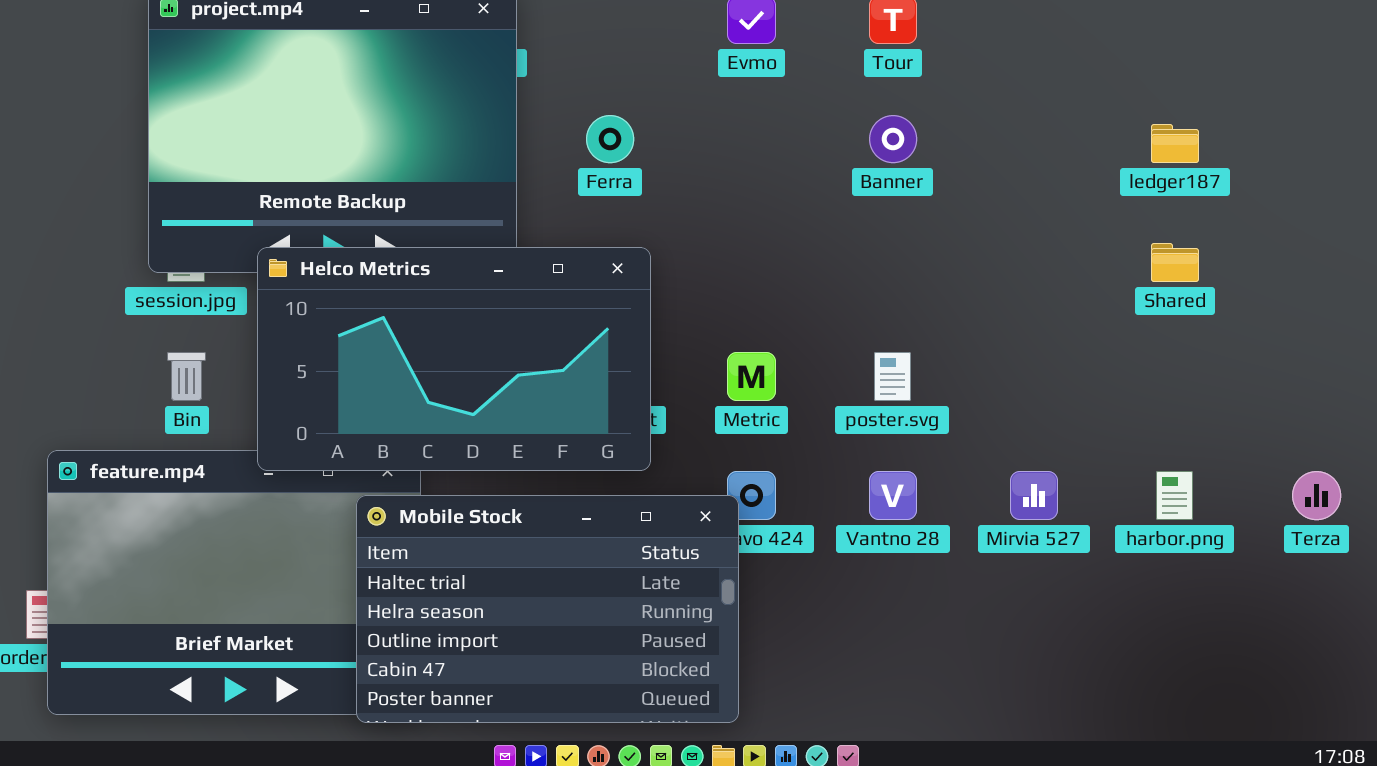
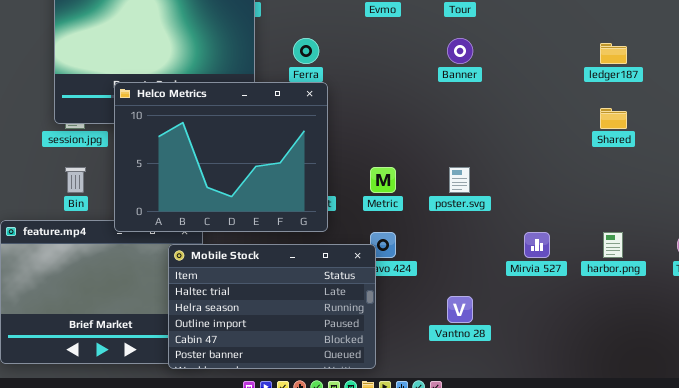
Helco Metrics: [257,247,651,471] -> [114,82,328,232], resized
Vantno 28: [869,471,917,520] -> [447,296,473,323], moved

